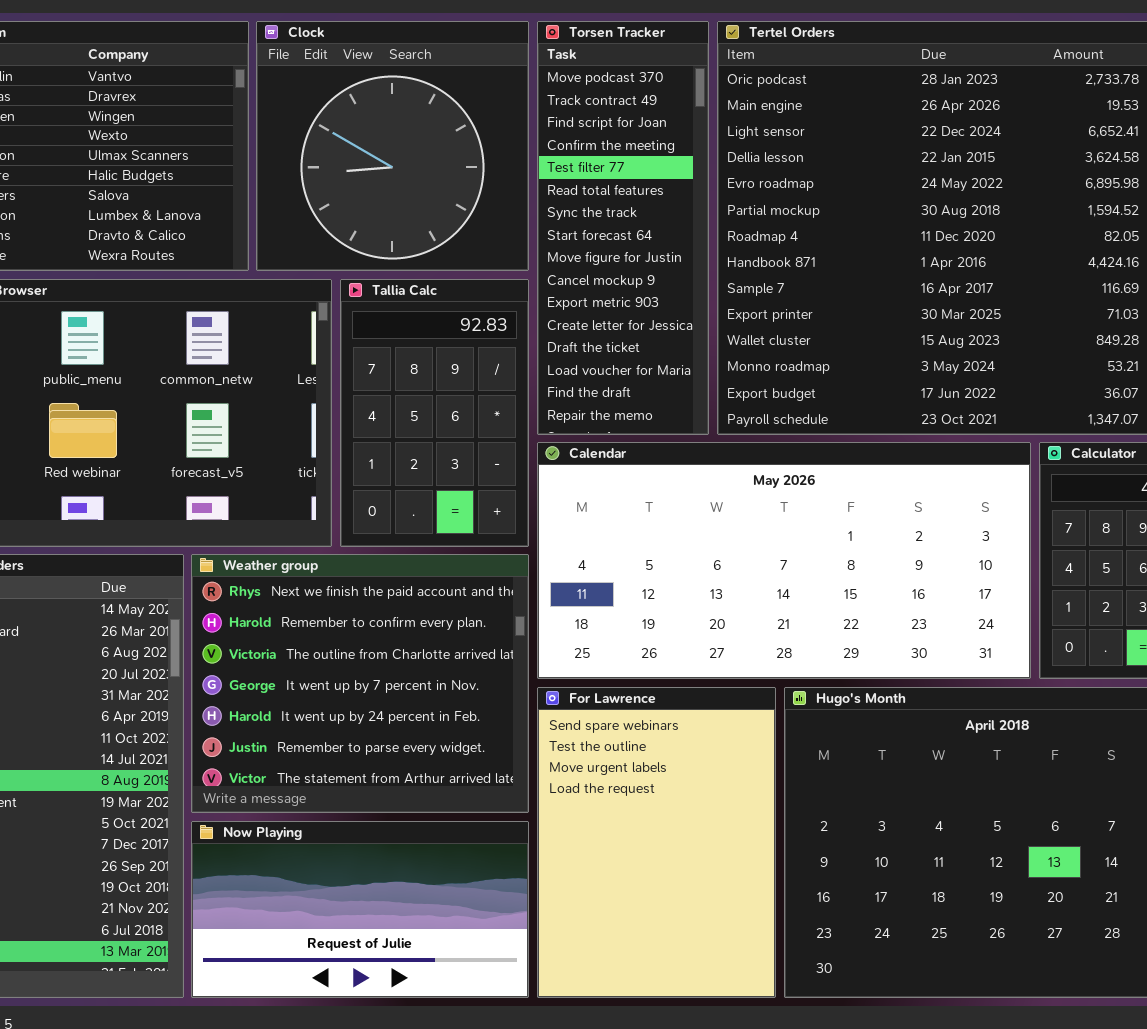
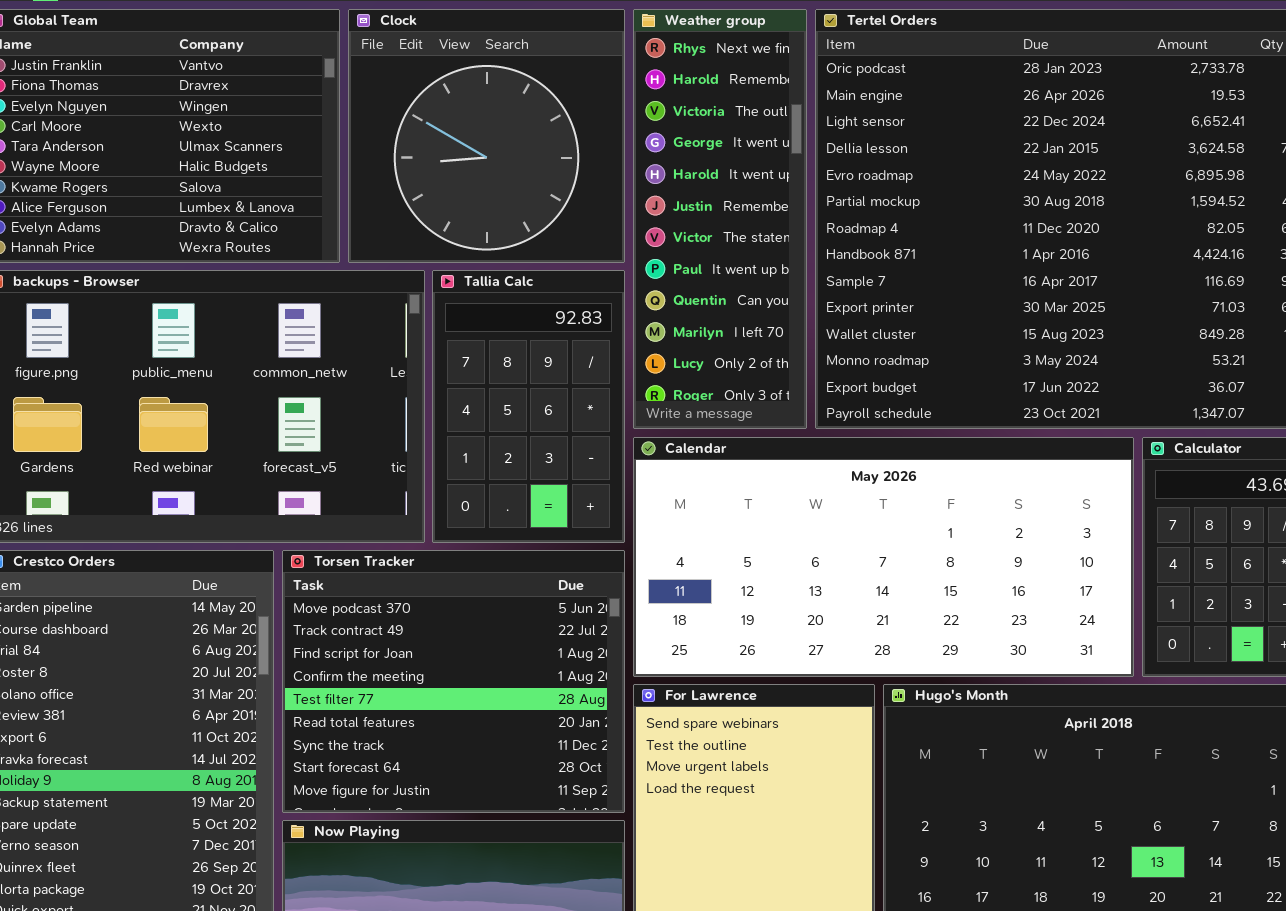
Torsen Tracker: [537,21,709,435] -> [282,550,625,813], moved, resized
Weather group: [191,554,529,813] -> [633,9,807,429], moved, resized

